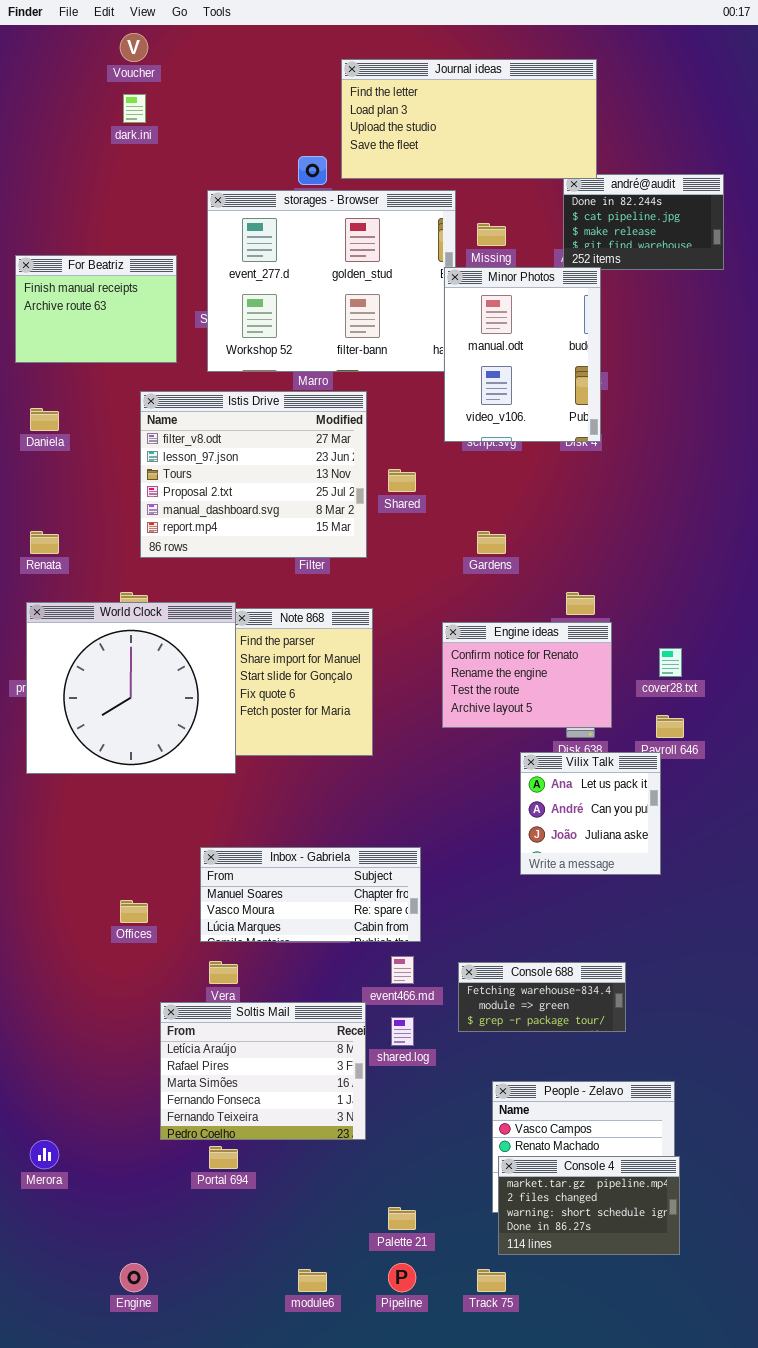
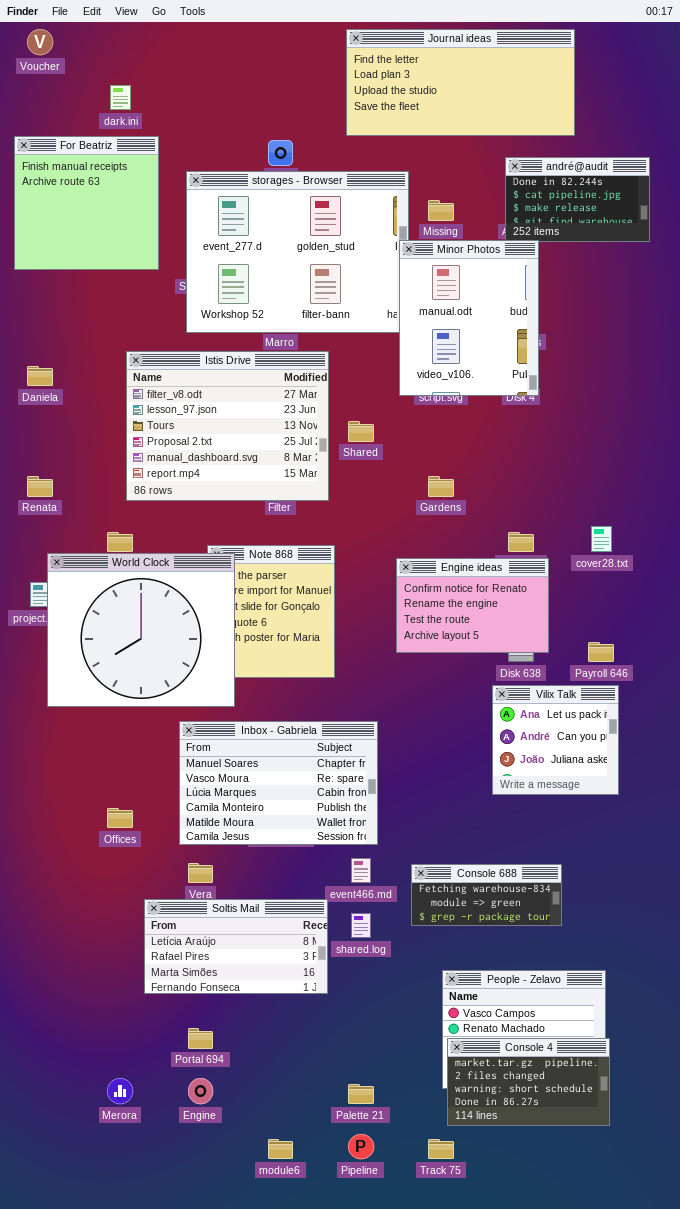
Voucher: [120,33,148,62] -> [27,29,53,55], moved
Journal ideas: [341,59,597,179] -> [346,29,575,136], moved
For Beatriz: [15,255,177,363] -> [14,136,159,270], moved, resized
World Clock: [26,602,236,774] -> [47,553,235,707], moved
cover28.txt: [659,648,682,677] -> [591,526,612,552], moved
Vilix Talk: [520,752,661,875] -> [492,685,619,795], moved
Inbox - Gabriela: [200,847,421,942] -> [179,721,378,845], resized
Soltis Mail: [160,1002,366,1140] -> [144,899,328,994], resized
Merora: [30,1140,59,1169] -> [107,1078,133,1104], moved
Engine: [120,1263,148,1292] -> [188,1078,213,1104], moved

